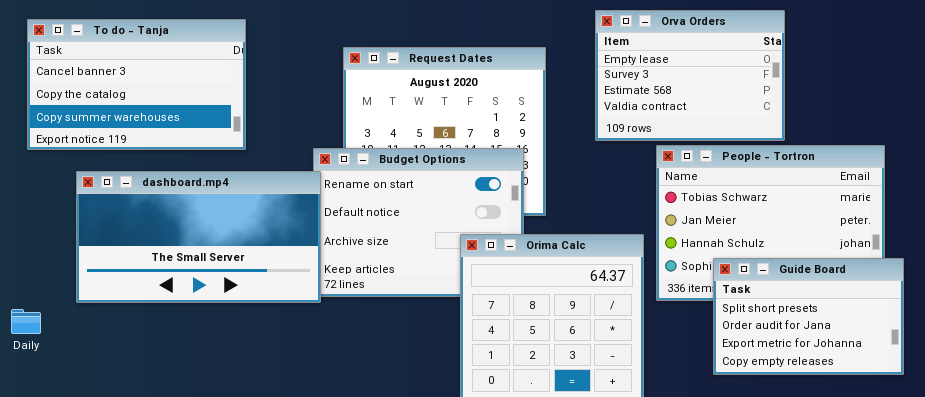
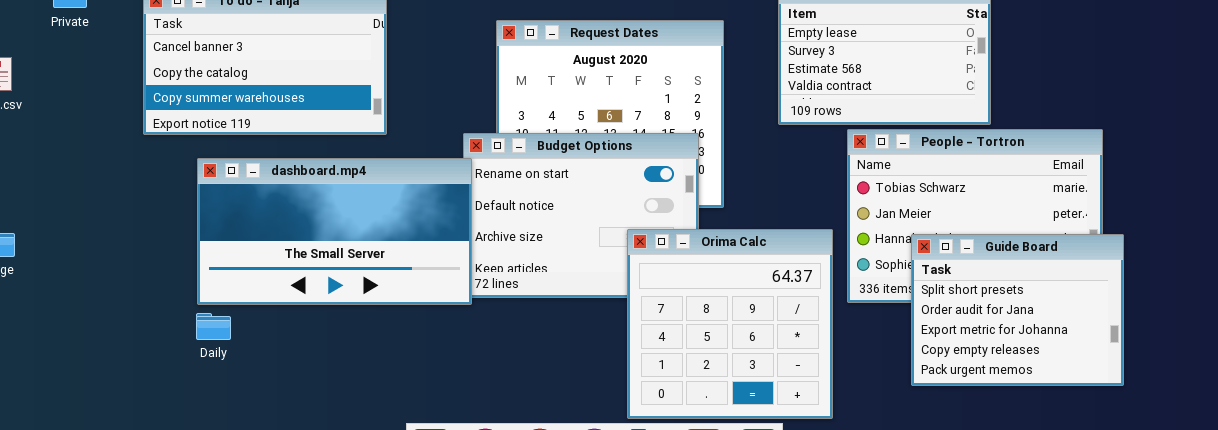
Guide Board: [713,258,904,375] -> [911,234,1124,386], resized
Daily: [11,309,41,334] -> [196,313,231,340], moved

